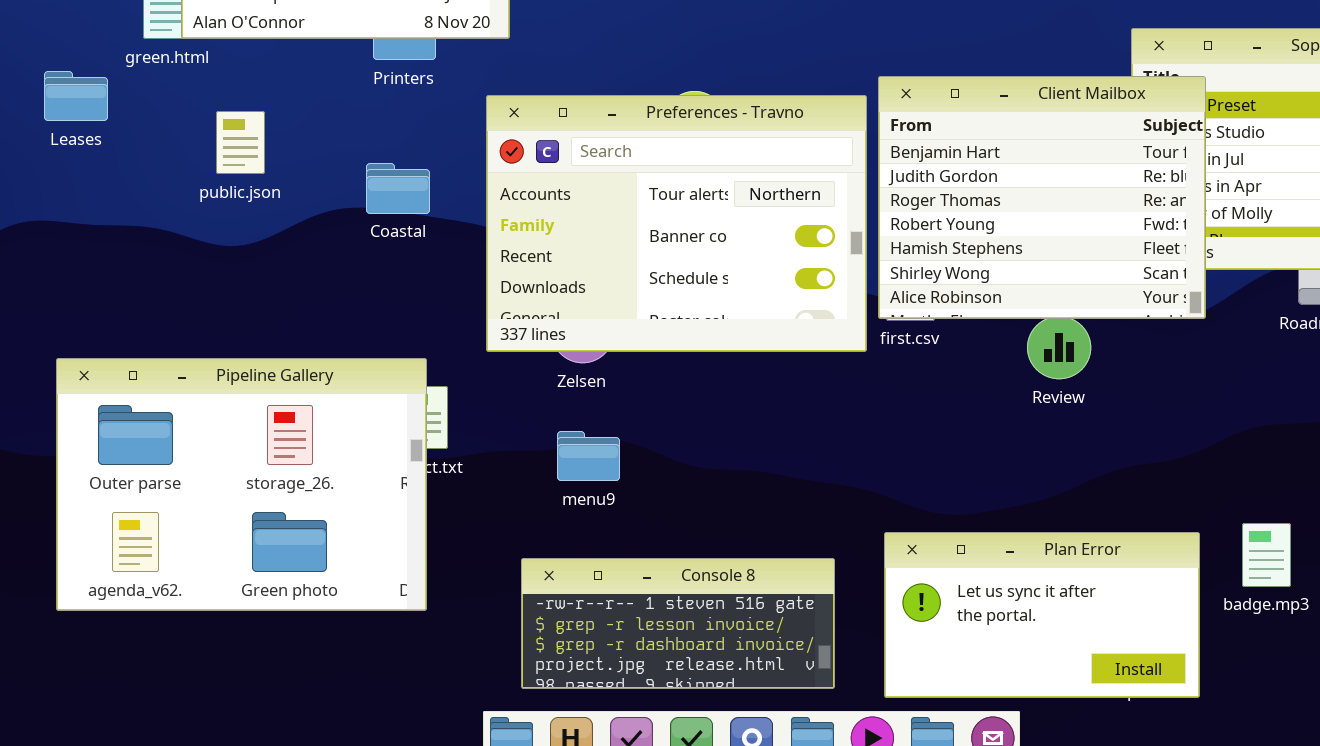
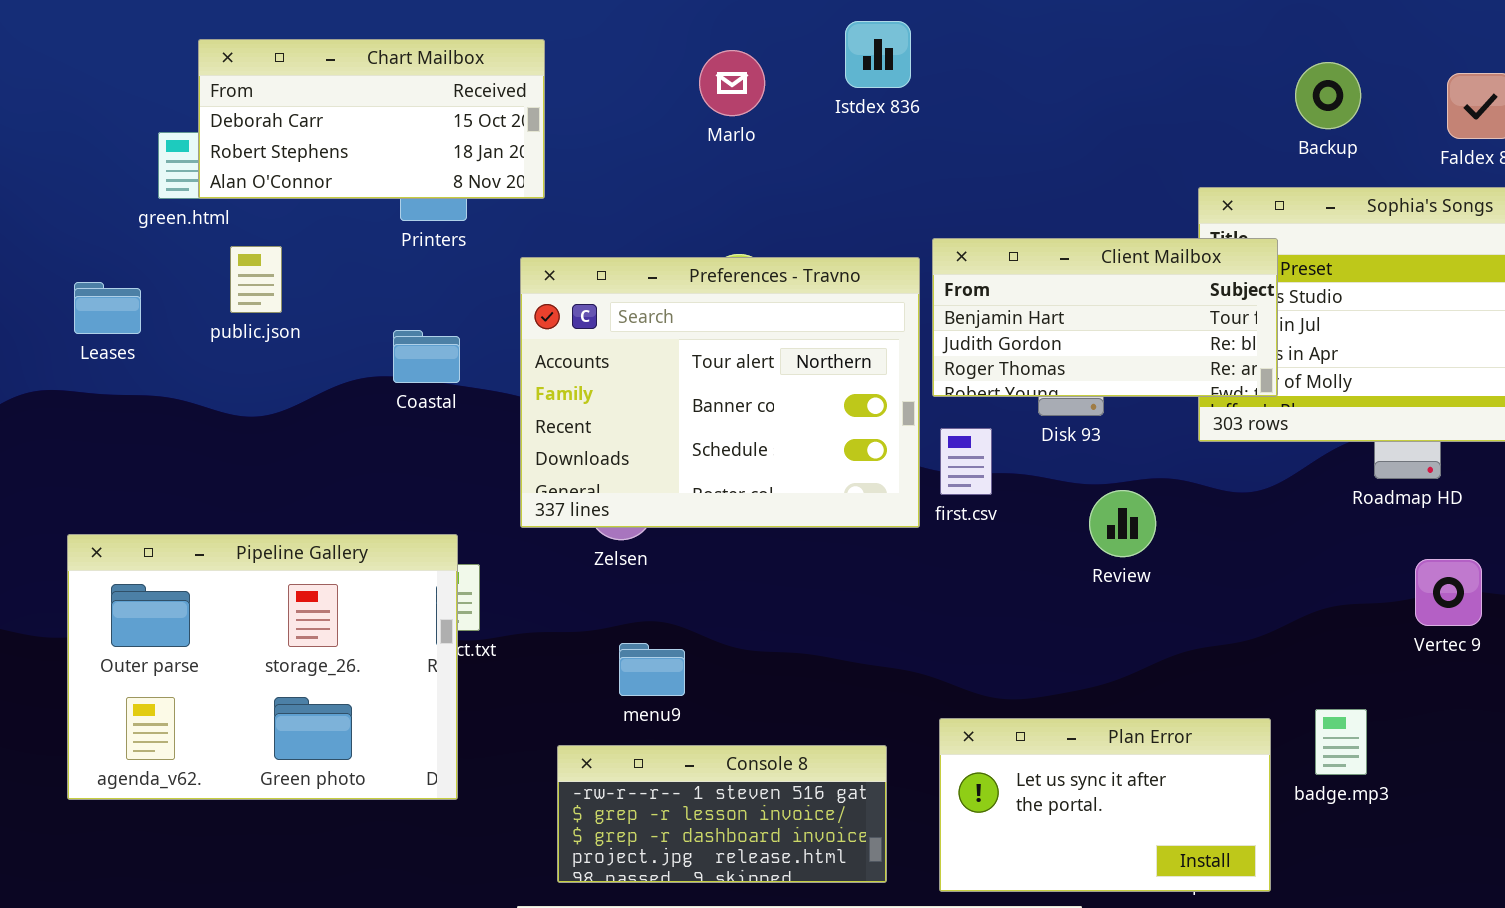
Leases: [44,71,108,121] -> [74,282,141,334], moved
Client Mailbox: [878,76,1206,319] -> [932,238,1278,397], resized
public.json: [216,111,265,174] -> [230,246,282,313], moved
menu9: [557,431,620,481] -> [619,643,685,696], moved

